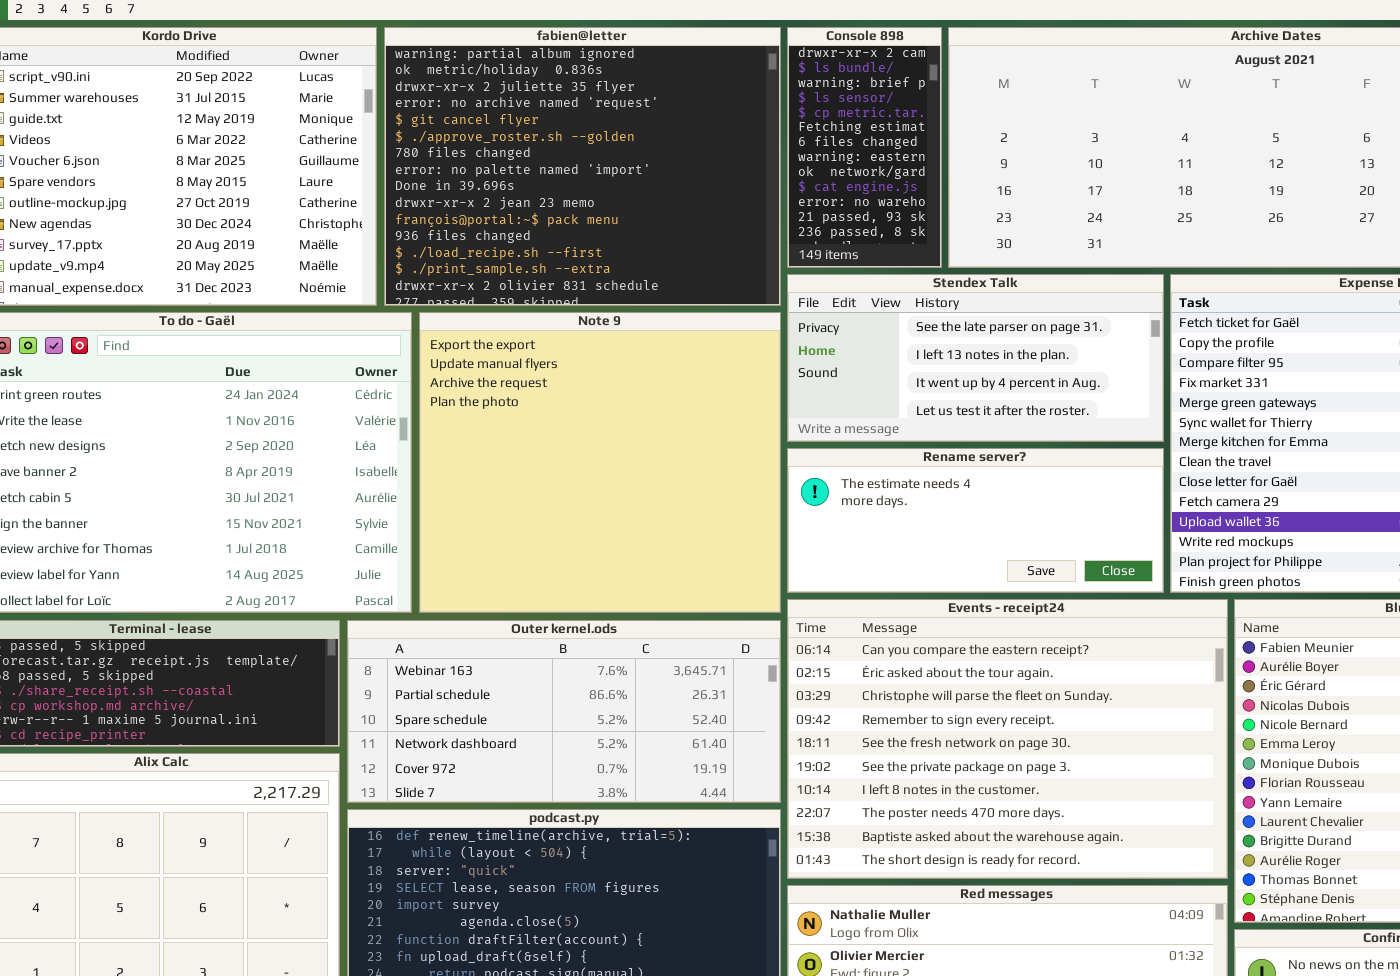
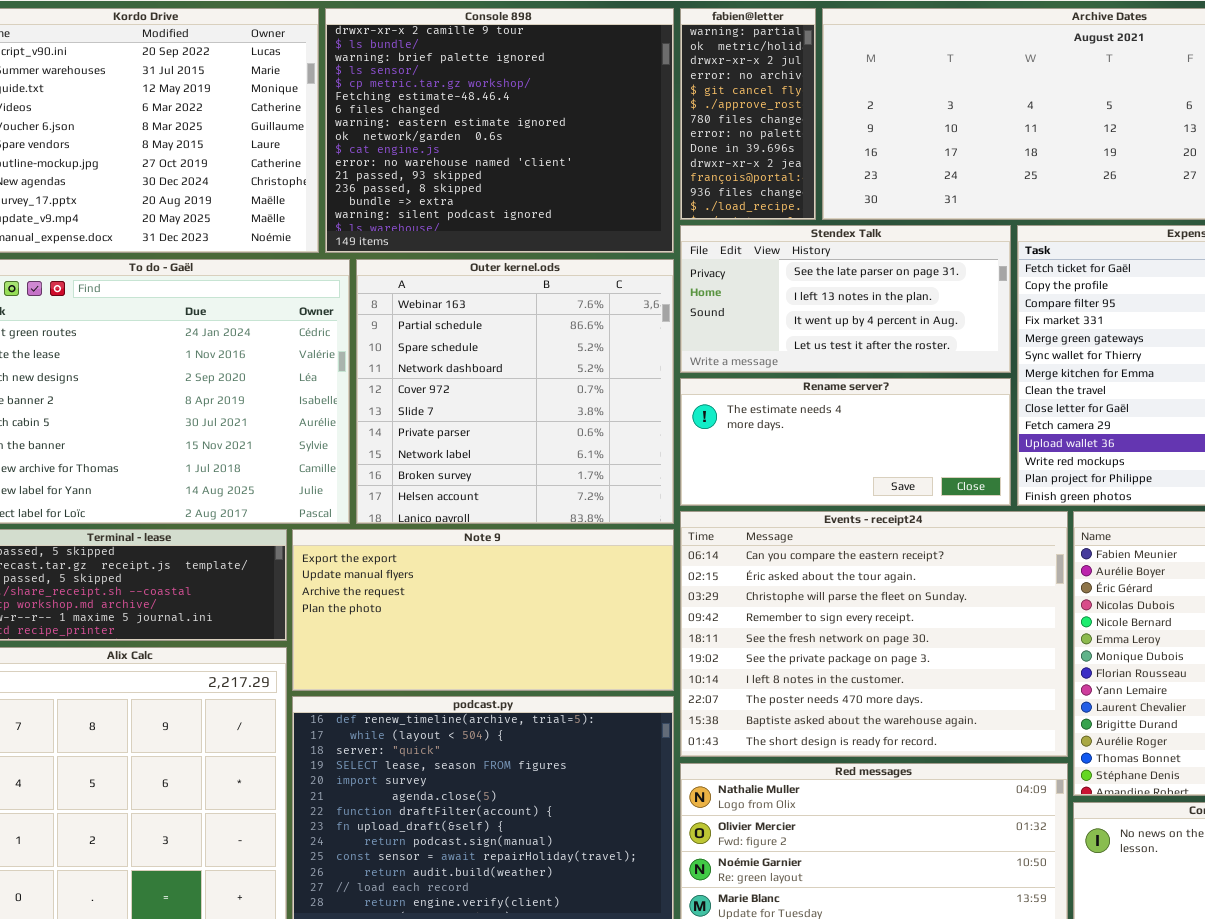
fabien@letter: [384,27,781,306] -> [680,8,816,220], moved, resized
Console 898: [787,27,942,268] -> [325,8,674,253], moved, resized
Note 9: [419,312,781,613] -> [292,529,674,691], moved, resized
Outer kernel.ods: [347,620,781,803] -> [356,259,674,524], moved, resized

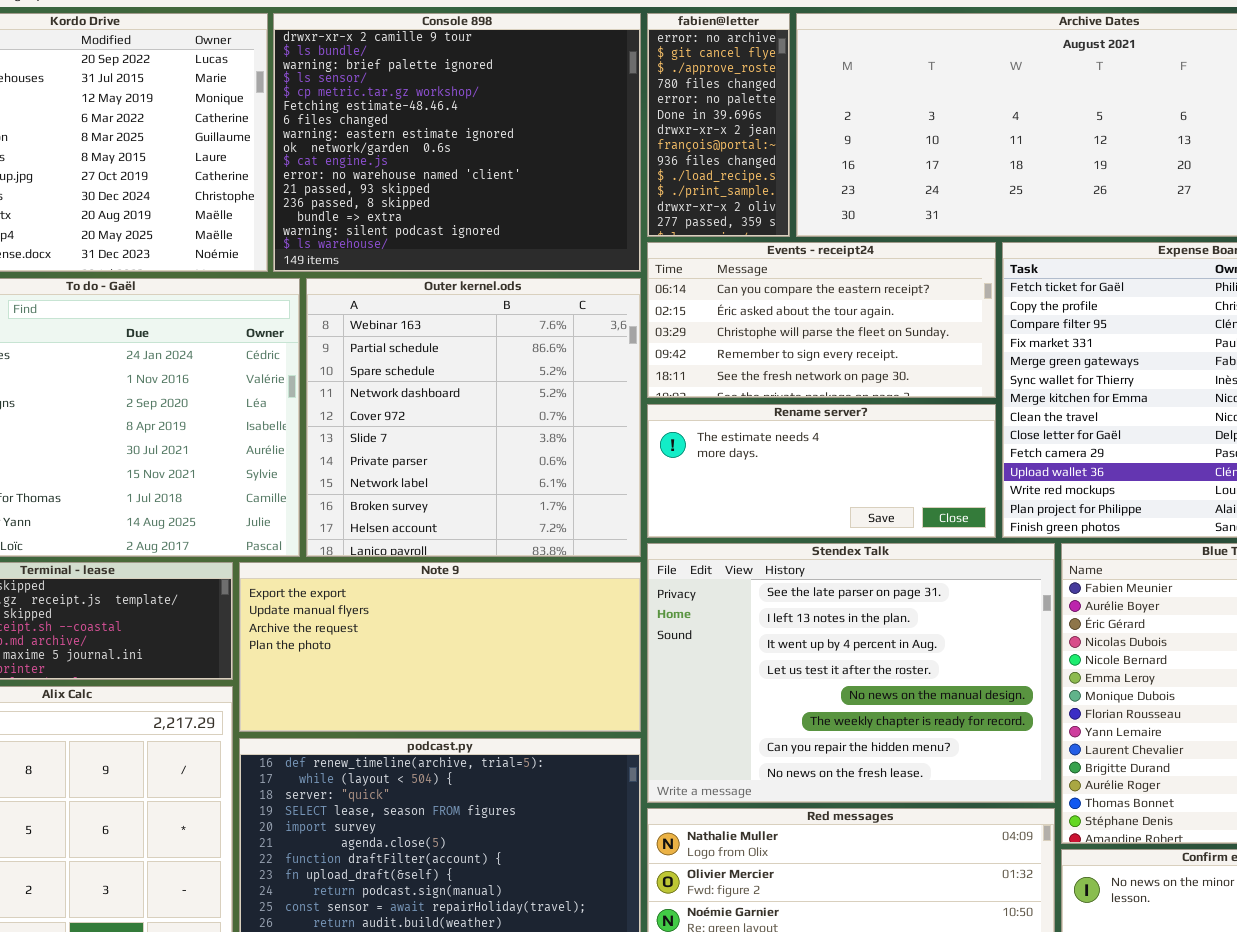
fabien@letter: [680,8,816,220] -> [647,13,790,237], scrolled down 3 rows
Stendex Talk: [680,225,1011,373] -> [647,543,1055,803], moved, resized
Events - receipt24: [680,511,1068,757] -> [647,242,996,398], moved, resized

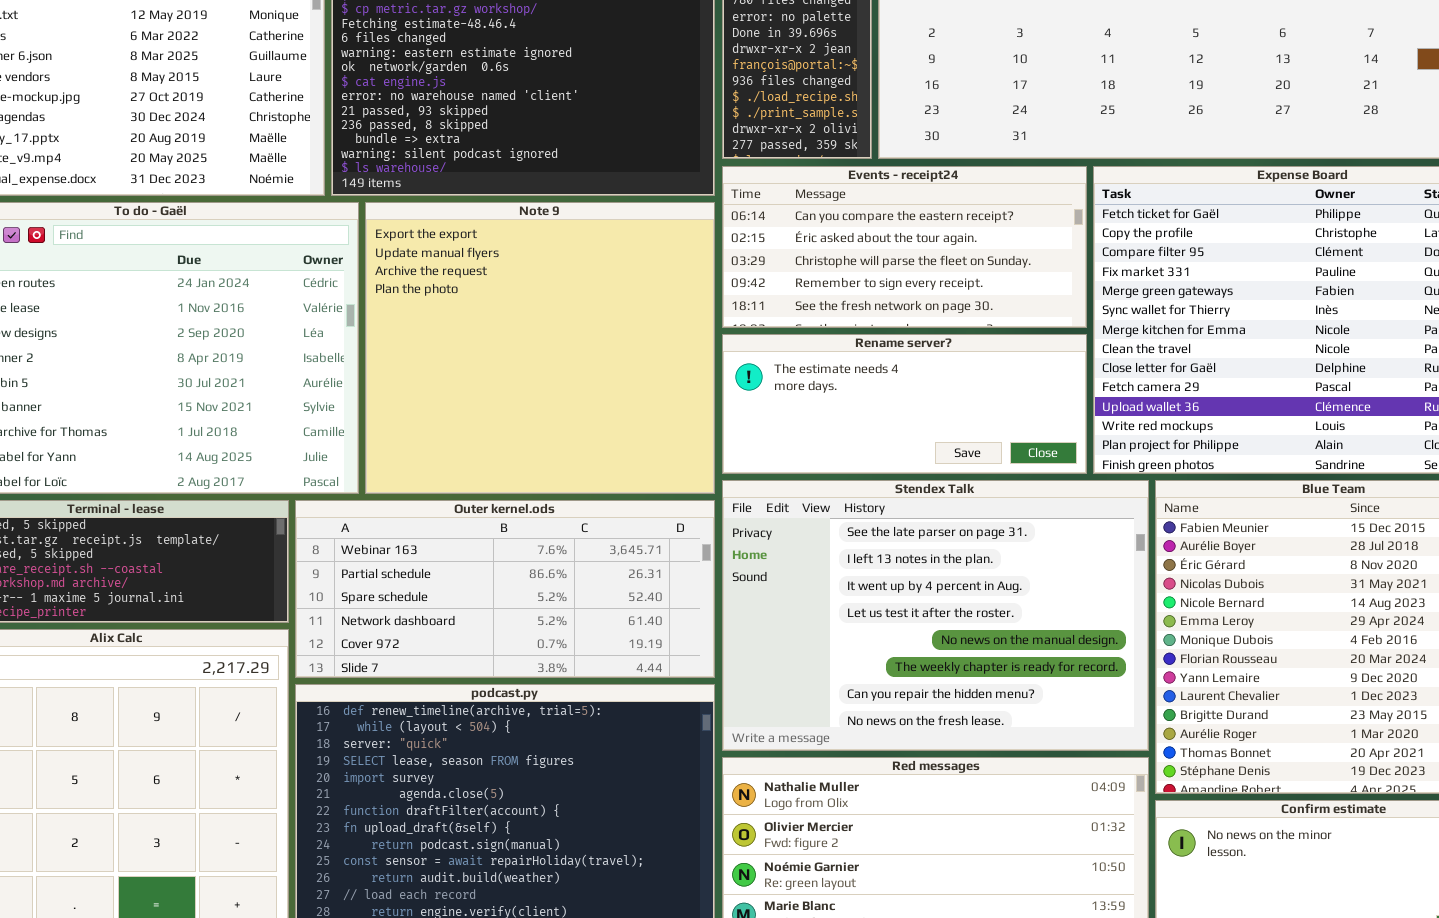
Outer kernel.ods: [306,278,641,557] -> [295,500,715,678], moved, resized
Note 9: [239,562,641,732] -> [365,202,715,494], moved, resized

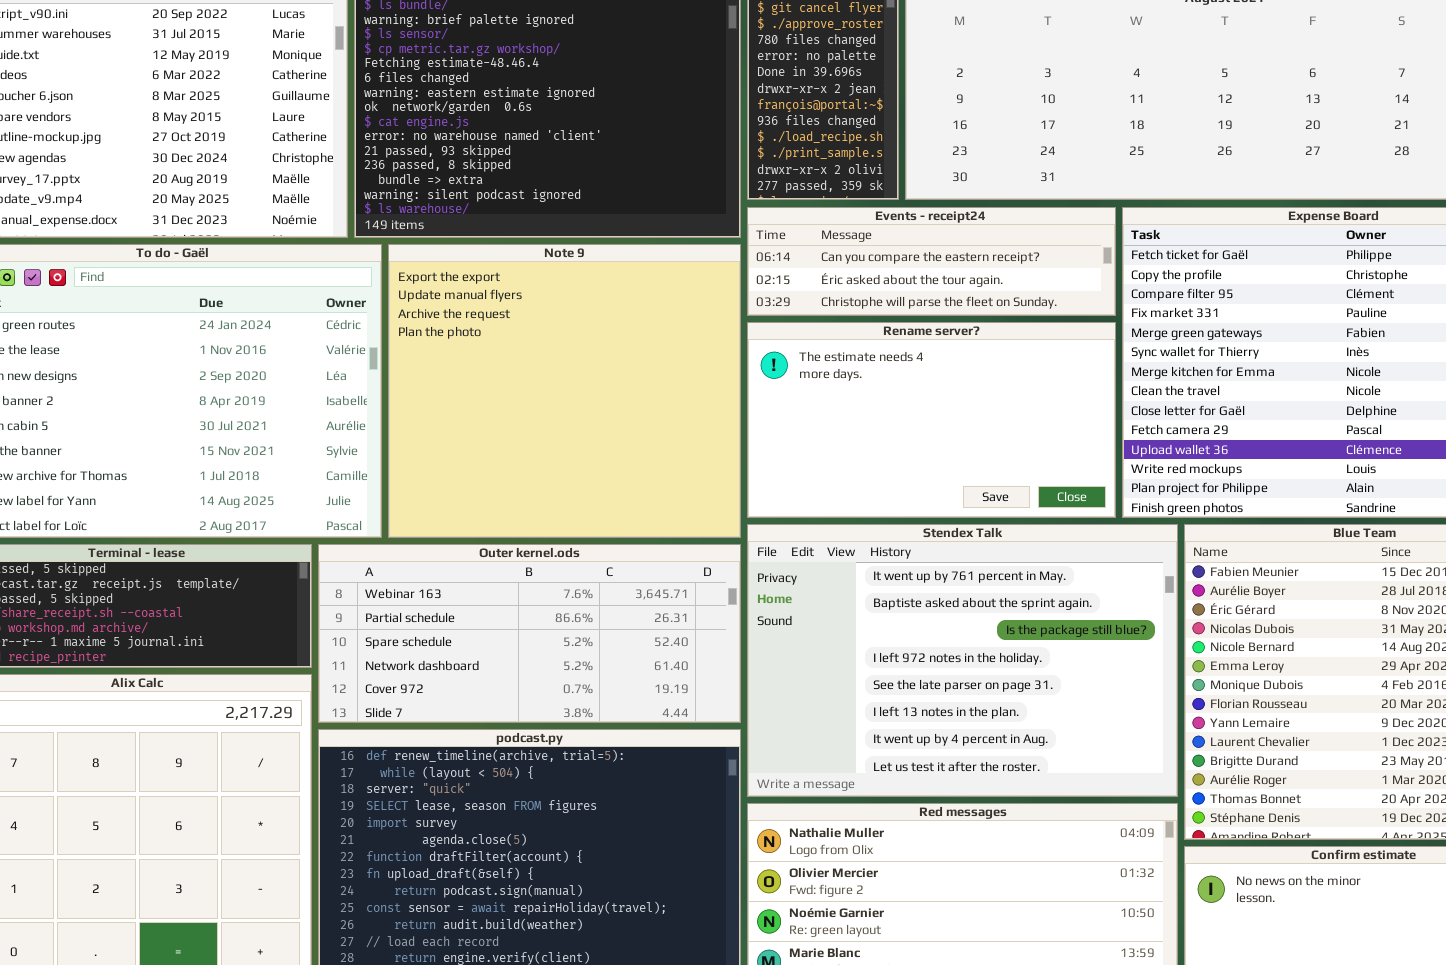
Events - receipt24: [722,166,1087,328] -> [747,207,1116,316], resized
Rename server?: [722,334,1087,474] -> [747,322,1116,518], resized
Stendex Talk: [722,480,1149,751] -> [747,524,1178,797], scrolled up 4 rows

